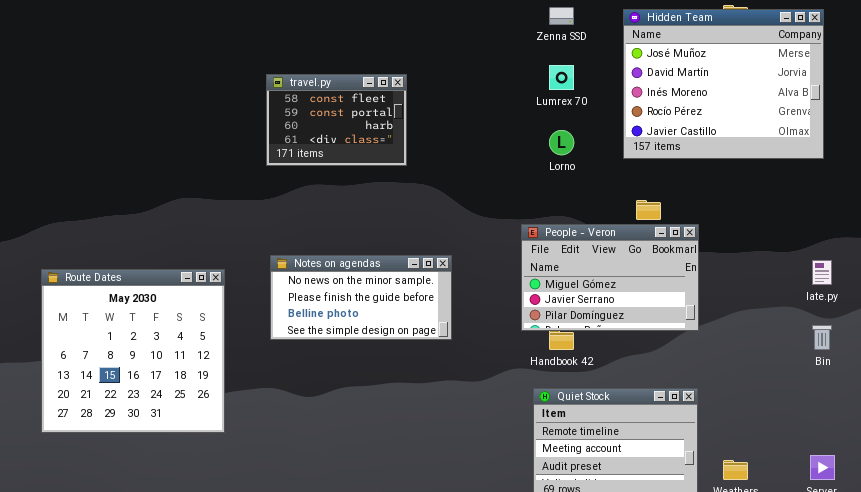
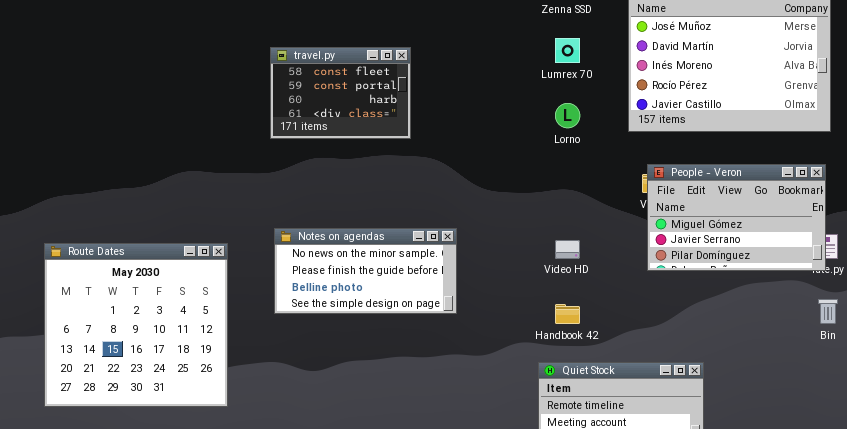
People - Veron: [521,224,699,331] -> [647,164,826,271], moved

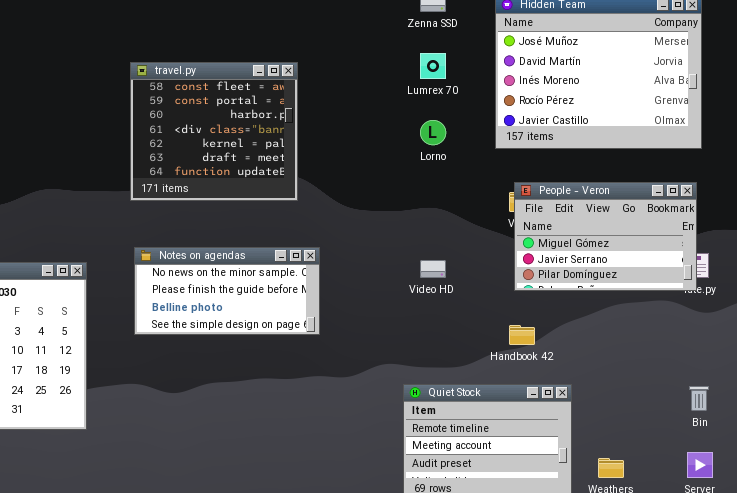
travel.py: [270,47,411,139] -> [130,62,298,201], resized
Bin: [818,299,838,324] -> [689,386,709,411], moved
Handbook 42: [555,304,580,324] -> [509,325,535,345], moved

